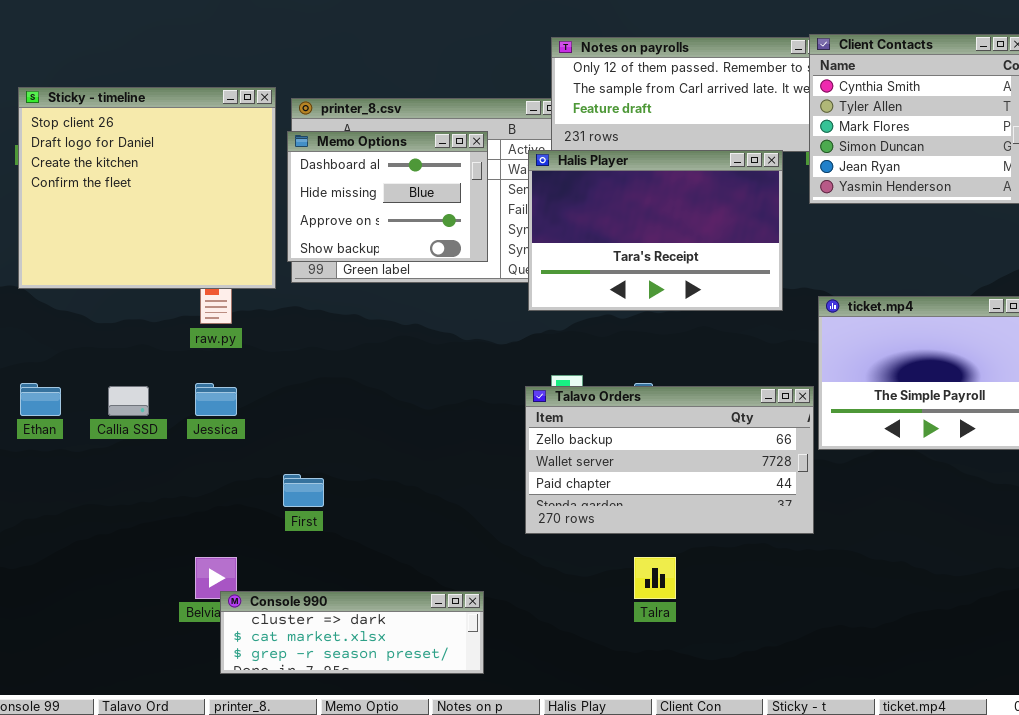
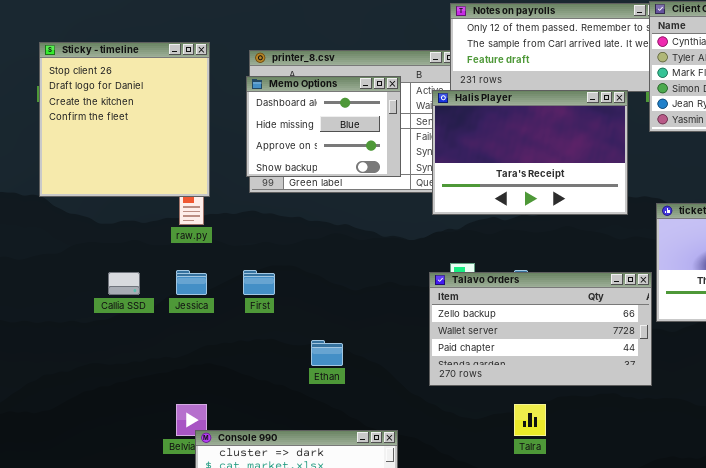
Sticky - timeline: [18,87,276,289] -> [39,42,210,197], resized
Ethan: [20,383,61,416] -> [311,340,343,366], moved
First: [283,474,324,507] -> [243,270,275,295], moved

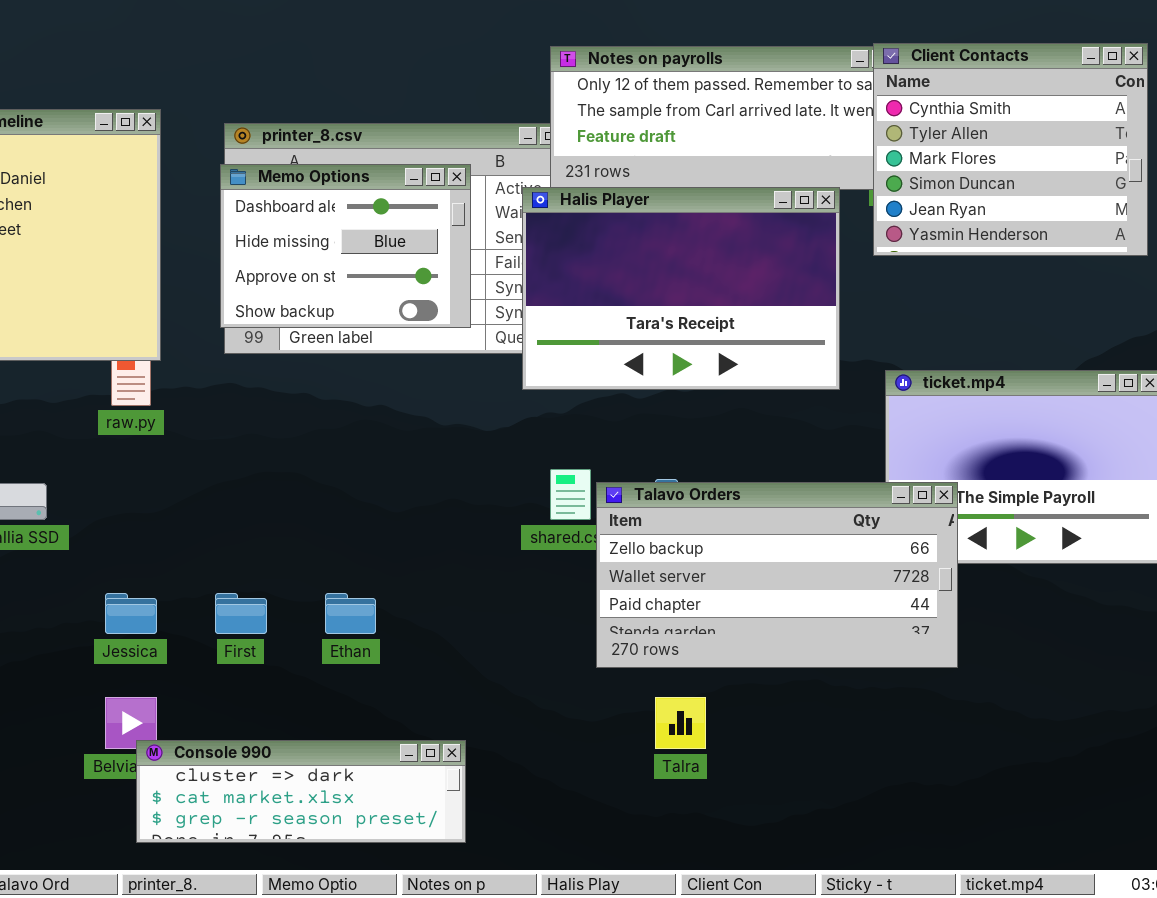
Jessica: [176,270,207,295] -> [105,593,157,634], moved
First: [243,270,275,295] -> [215,593,267,634], moved
Talavo Orders: [429,272,652,386] -> [596,482,958,668], moved

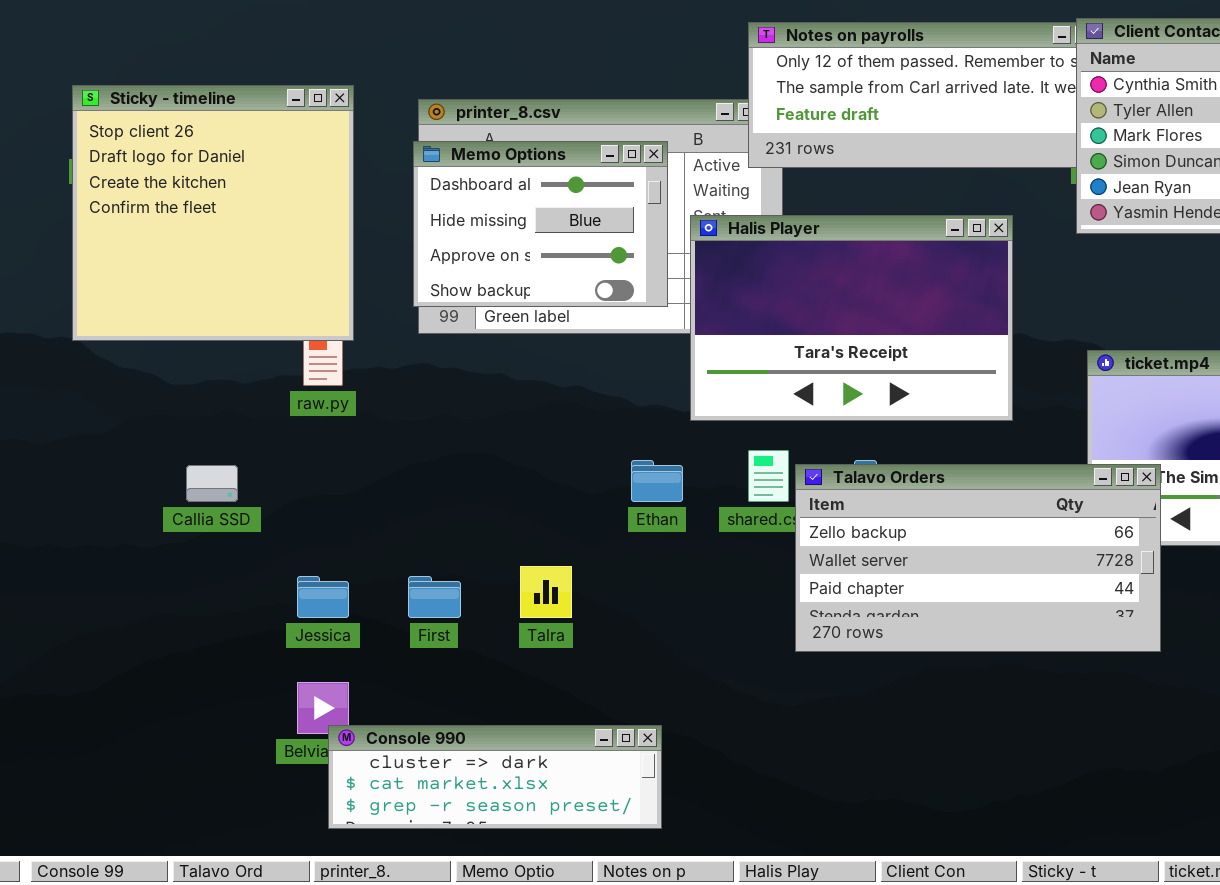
Halis Player: [522,187,840,390] -> [690,215,1013,421], moved
Ethan: [325,593,376,634] -> [631,460,683,502], moved
Talra: [655,697,706,749] -> [520,566,572,618], moved

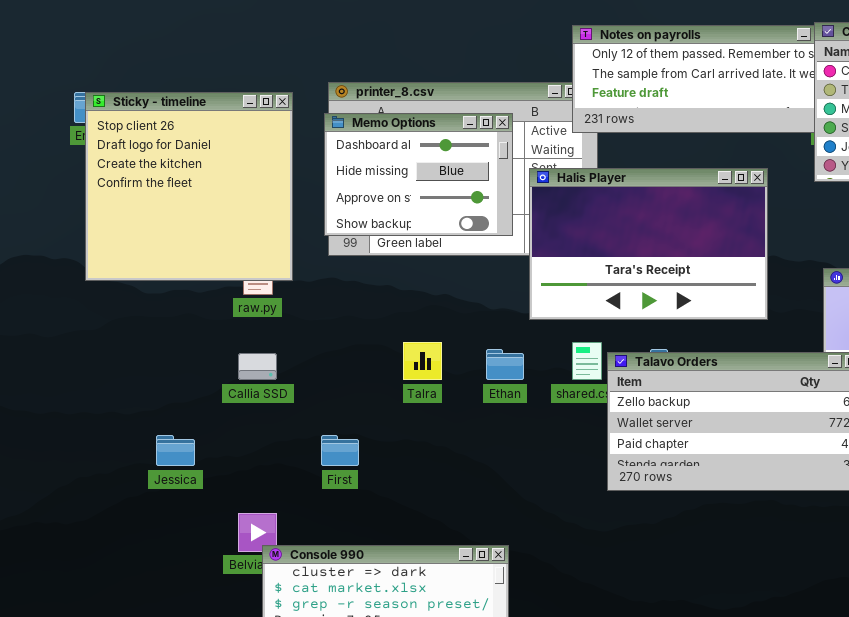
Sticky - timeline: [72,85,354,341] -> [85,92,293,281], moved
Callia SSD: [186,465,238,502] -> [238,353,277,380], moved
Talra: [520,566,572,618] -> [403,342,442,380], moved
Jessica: [297,576,349,618] -> [156,435,195,466], moved

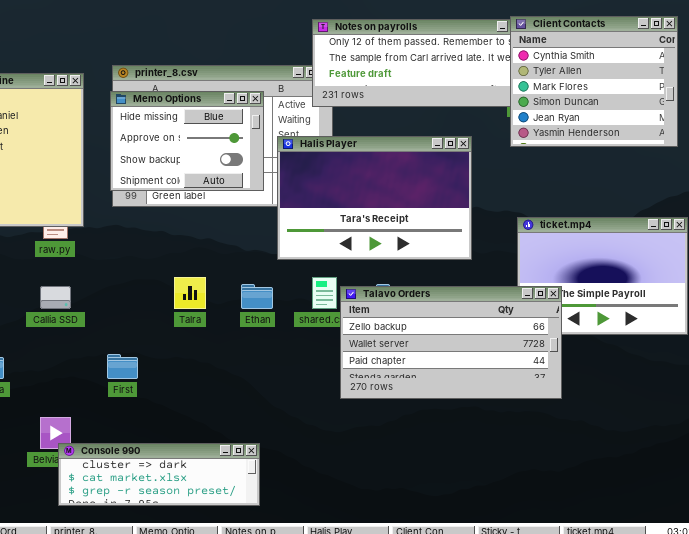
Memo Options: [324,113,513,236] -> [110,91,264,191], scrolled down 1 row

